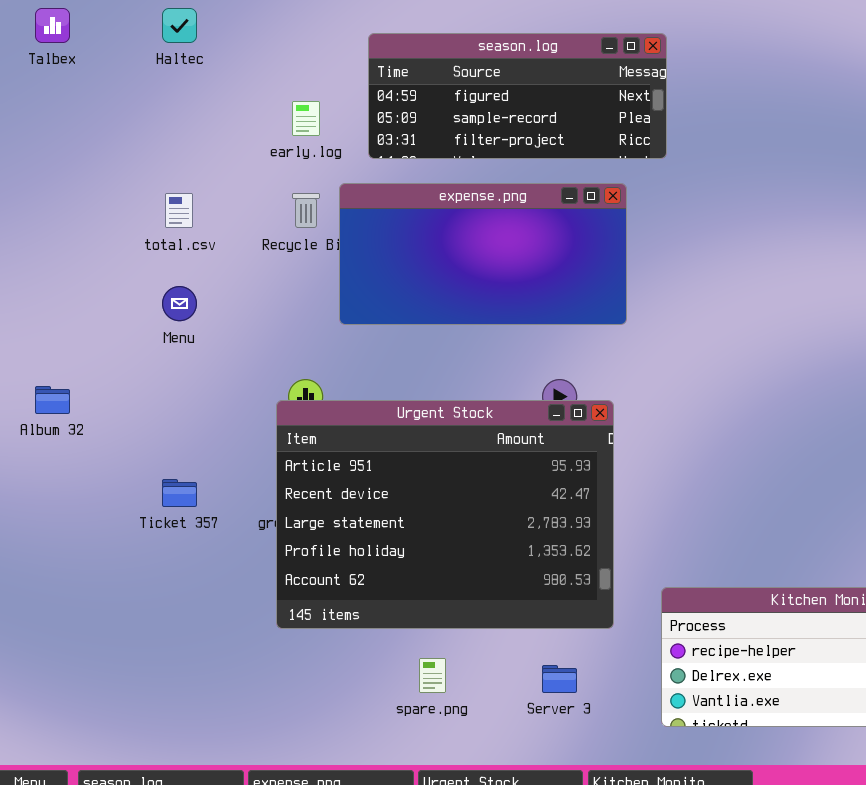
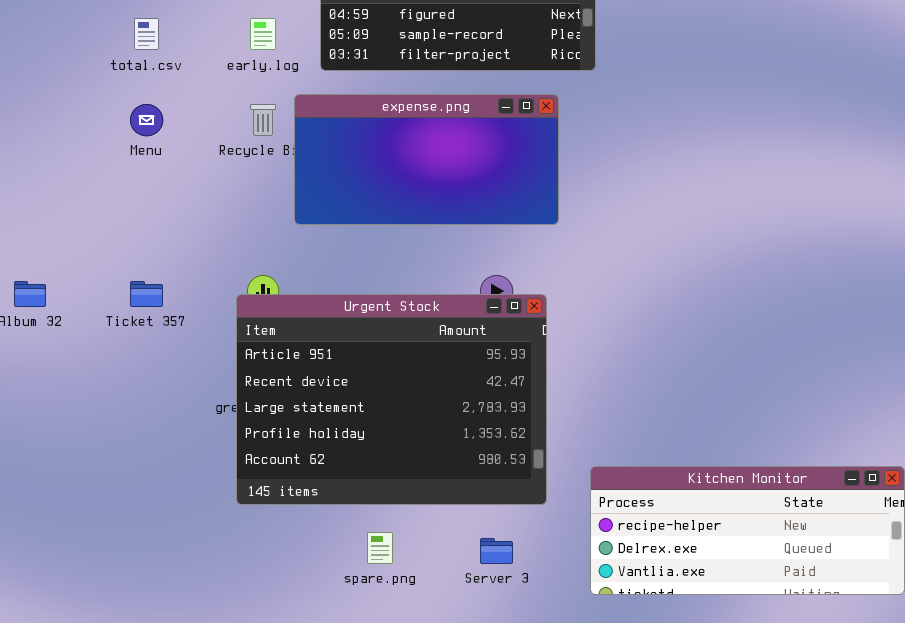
total.csv: [165,193,193,228] -> [134,18,159,50], moved
Menu: [162,286,197,321] -> [130,104,163,136], moved
Ticket 357: [162,479,197,507] -> [130,281,163,307], moved

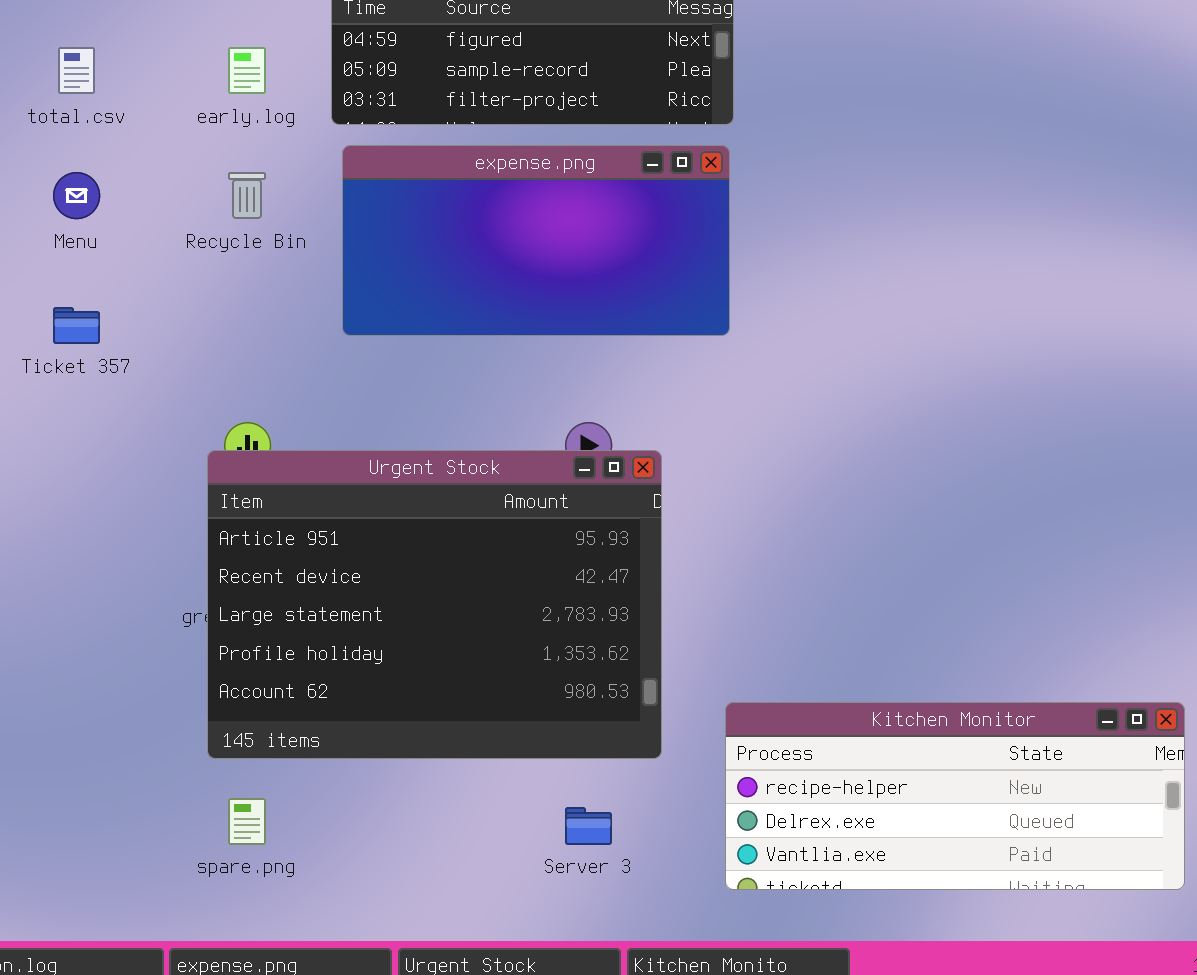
expense.png: [294,94,559,225] -> [342,145,730,336], moved
Ticket 357: [130,281,163,307] -> [53,307,100,344], moved
spare.png: [367,532,393,564] -> [228,798,266,845], moved

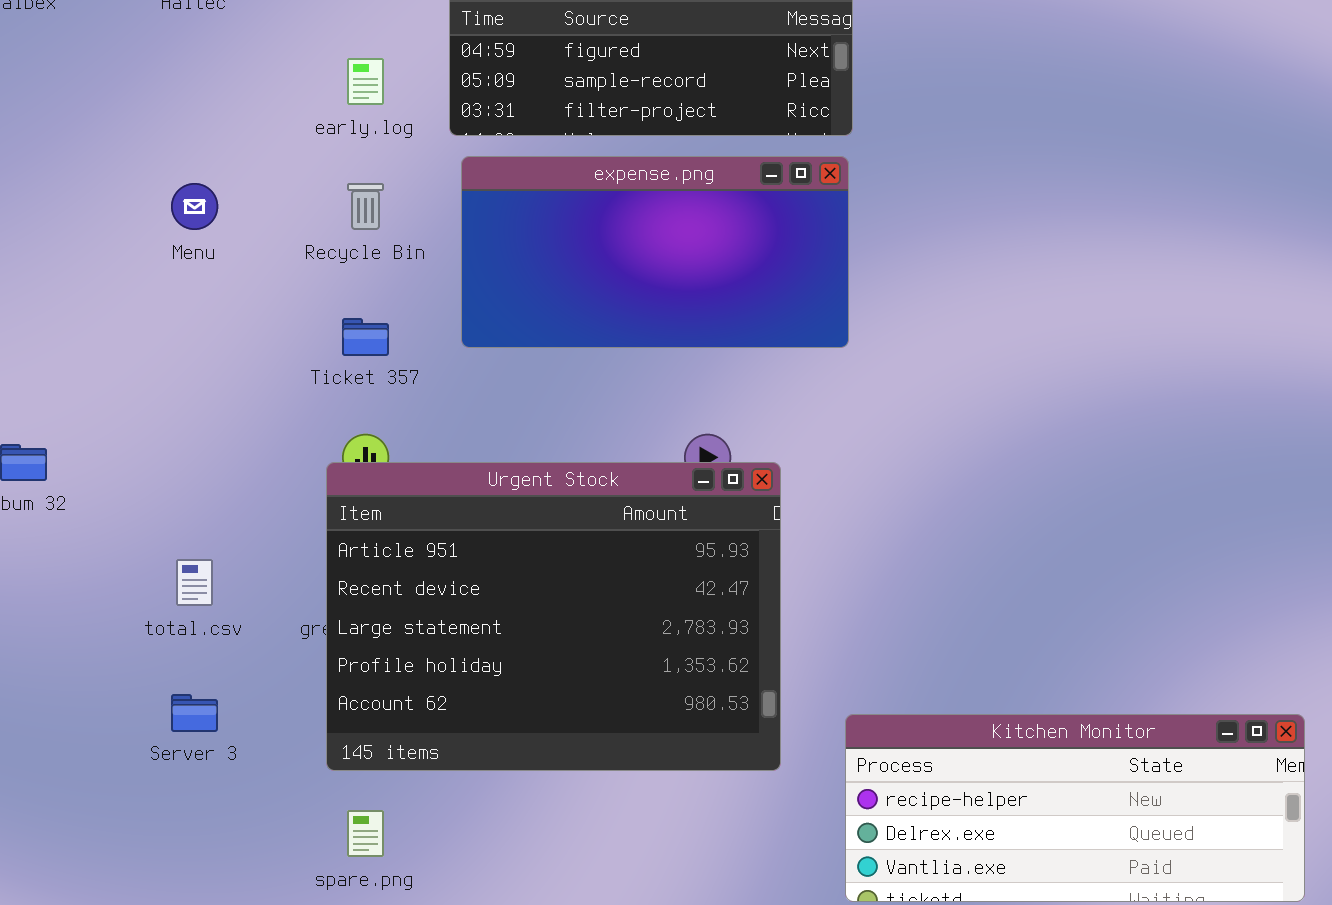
total.csv: [58,47,95,94] -> [176,559,213,606], moved
Ticket 357: [53,307,100,344] -> [342,318,389,356], moved
Server 3: [565,807,612,845] -> [171,694,218,732], moved

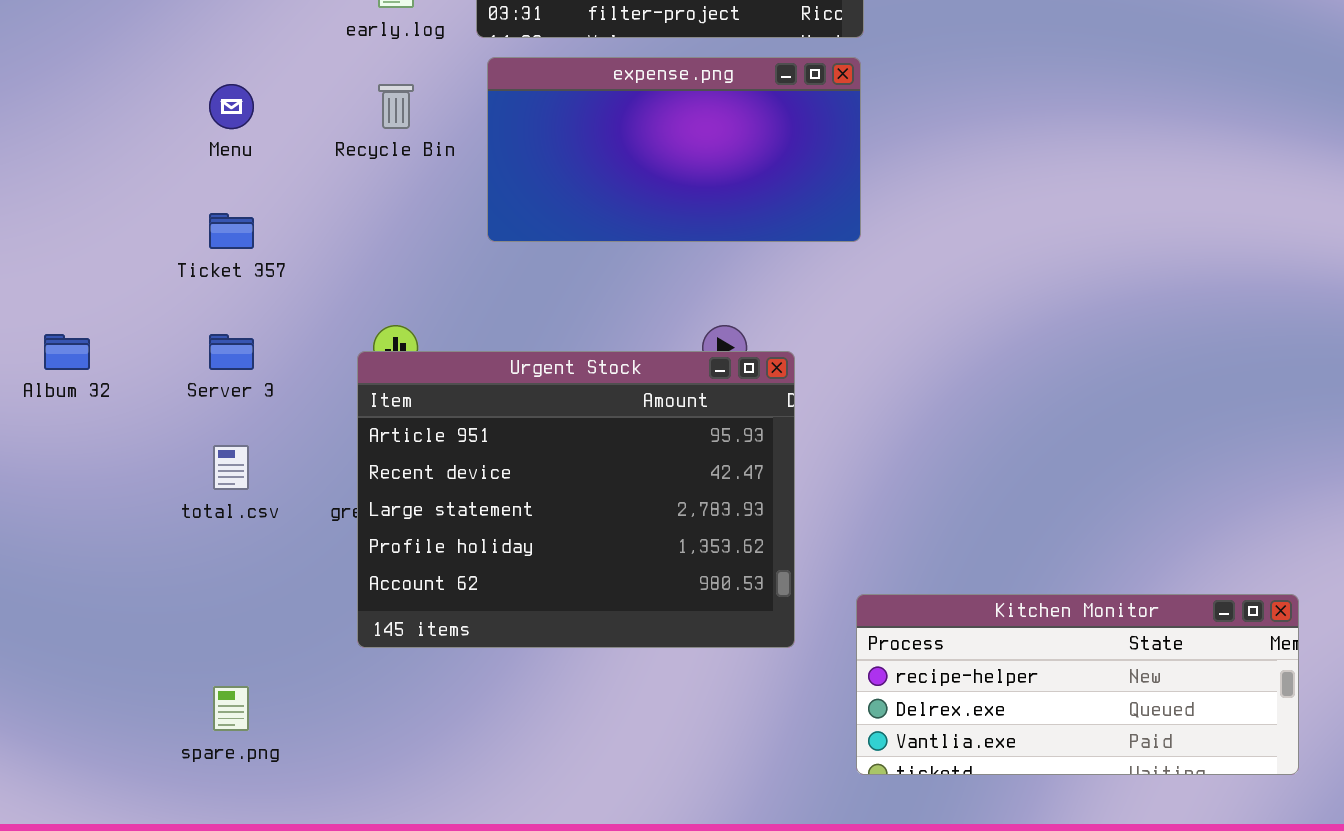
Ticket 357: [342,318,389,356] -> [209,213,254,249], moved
Server 3: [171,694,218,732] -> [209,334,254,370], moved
spare.png: [347,810,384,857] -> [213,686,249,731], moved

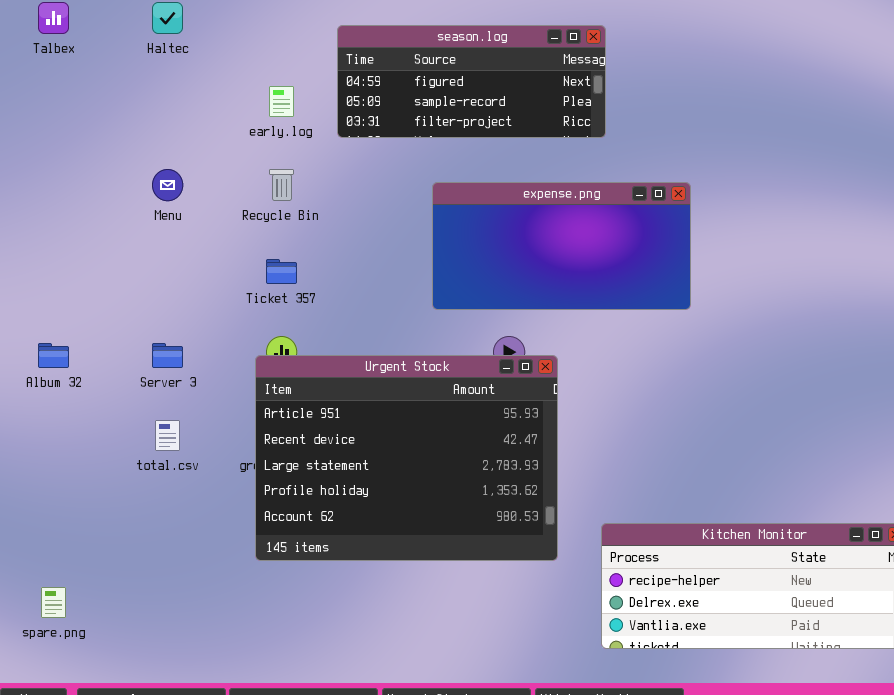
expense.png: [487,57,861,242] -> [432,182,691,310], moved
Ticket 357: [209,213,254,249] -> [266,259,297,284], moved
spare.png: [213,686,249,731] -> [41,587,66,618], moved

